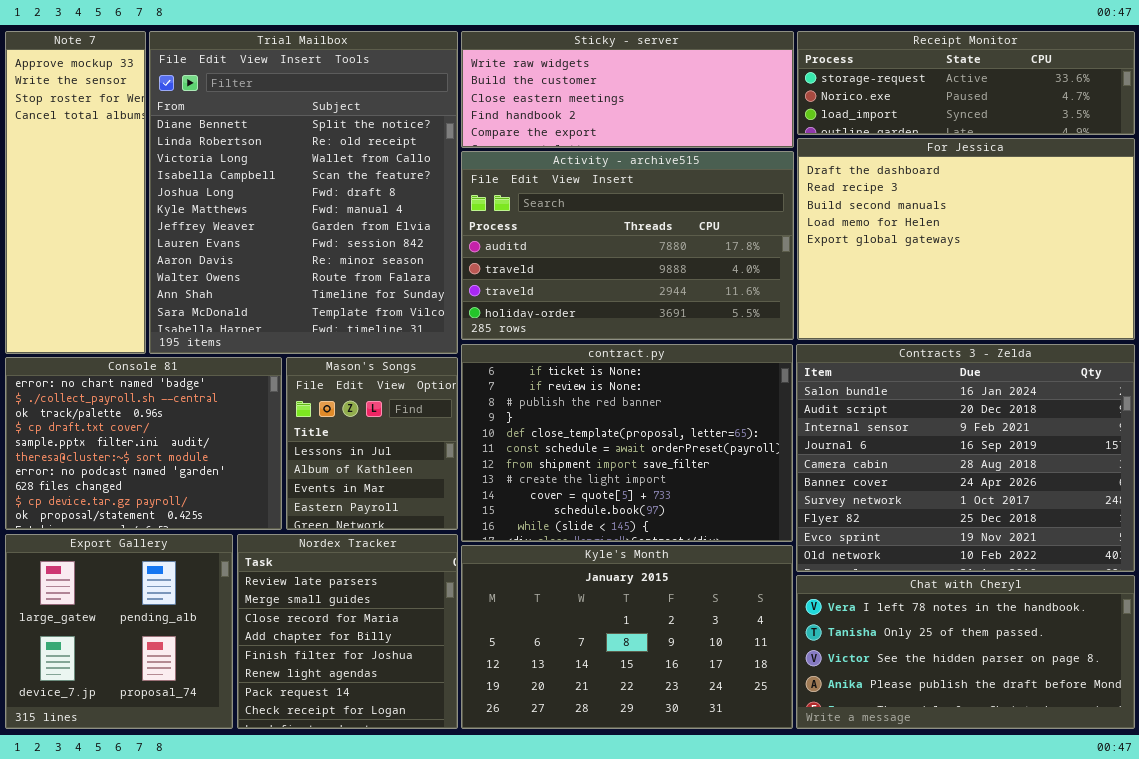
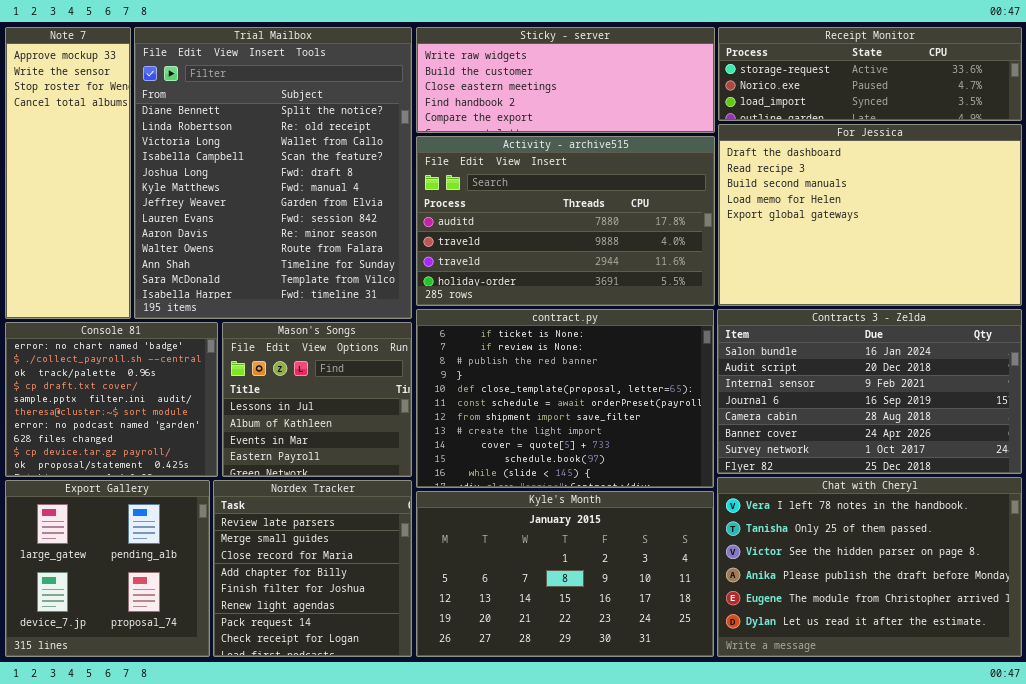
Contracts 3 - Zelda: [796,344,1135,572] -> [717,309,1022,474], resized
Console 81: [5,357,282,530] -> [5,322,218,477], resized
Mason's Songs: [286,357,458,530] -> [222,322,412,477], resized
Chat with Cheryl: [796,575,1135,729] -> [717,477,1022,657], resized

